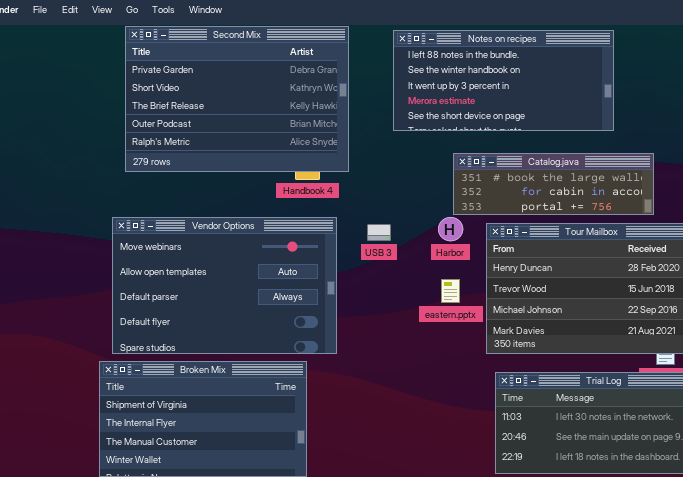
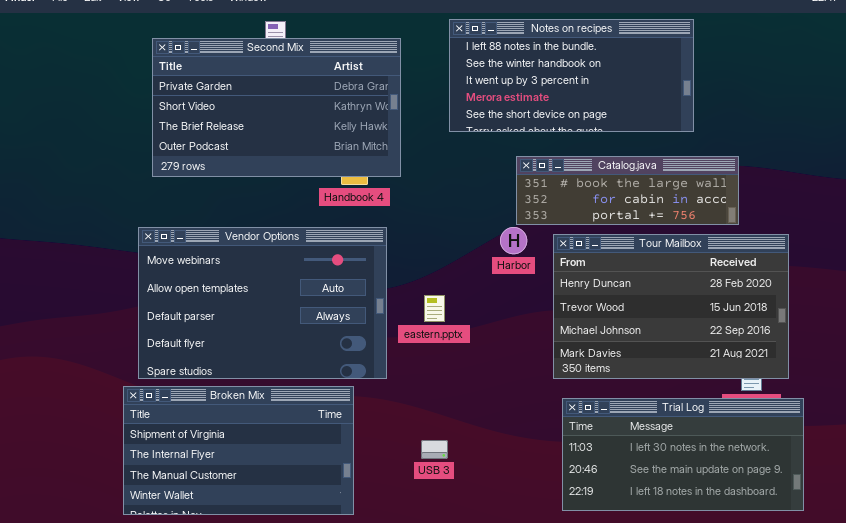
Second Mix: [125,26,349,172] -> [152,38,401,177], resized
USB 3: [367,224,391,241] -> [421,440,448,459], moved
eastern.pptx: [441,279,460,303] -> [424,295,445,322], moved

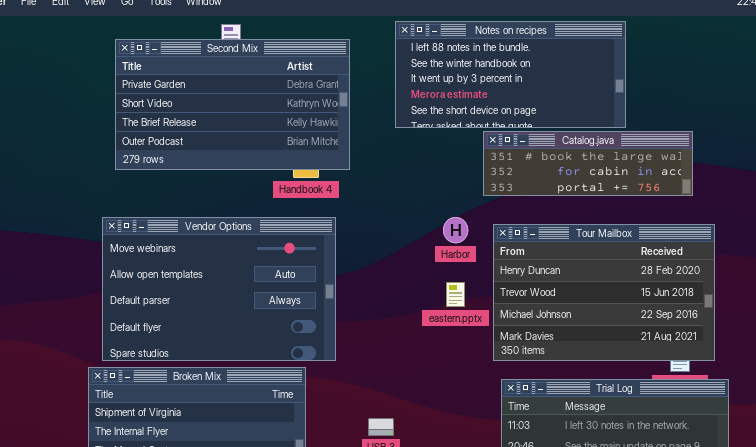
Catalog.java: [516,156,739,225] -> [483,131,693,196], moved
eastern.pptx: [424,295,445,322] -> [446,282,465,307], moved

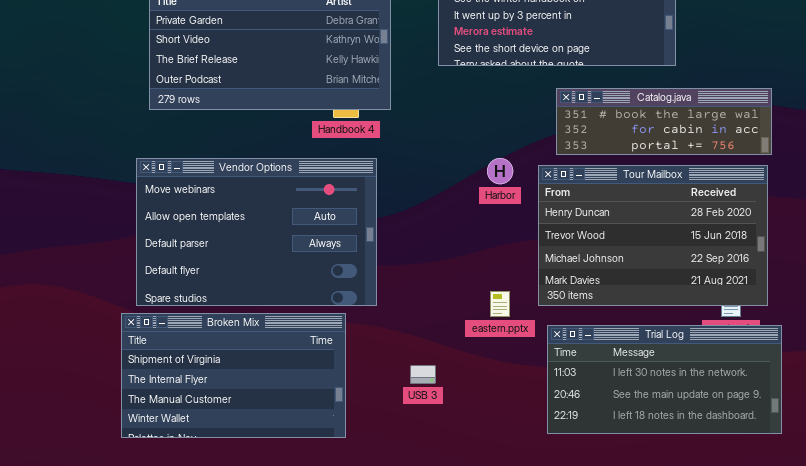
Catalog.java: [483,131,693,196] -> [556,88,772,155], moved
eastern.pptx: [446,282,465,307] -> [490,291,510,317], moved

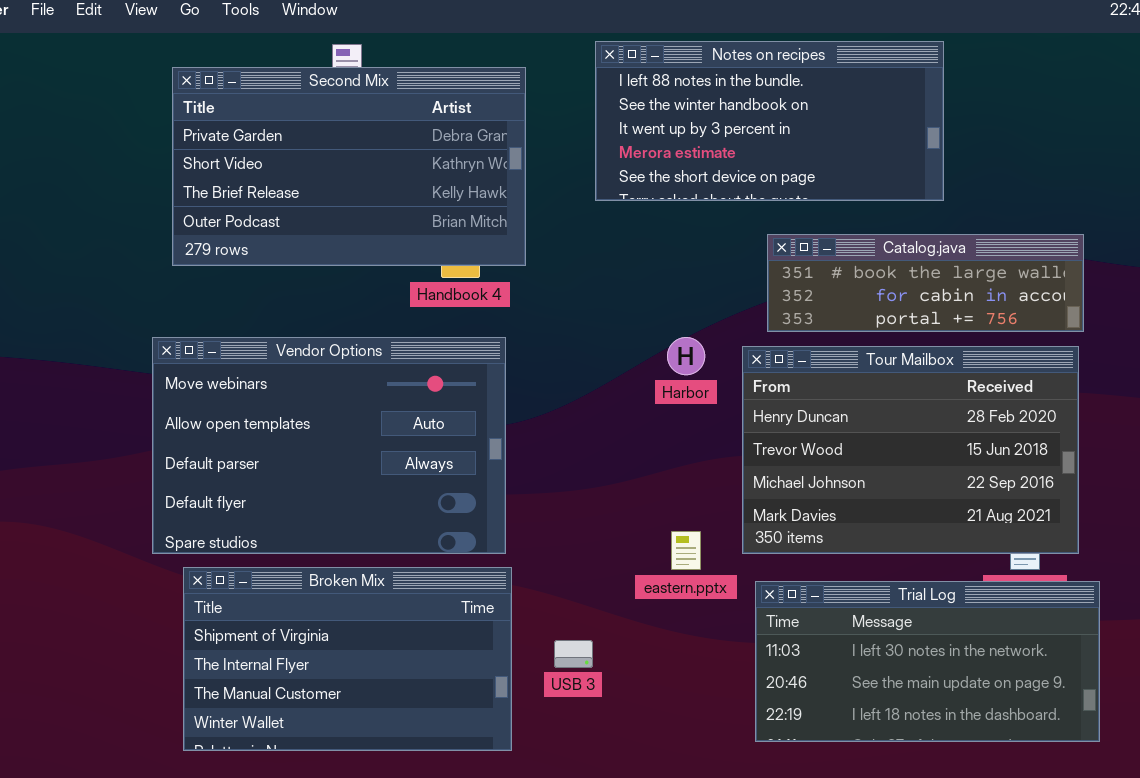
Broken Mix: [121,313,346,438] -> [183,567,512,751], moved

